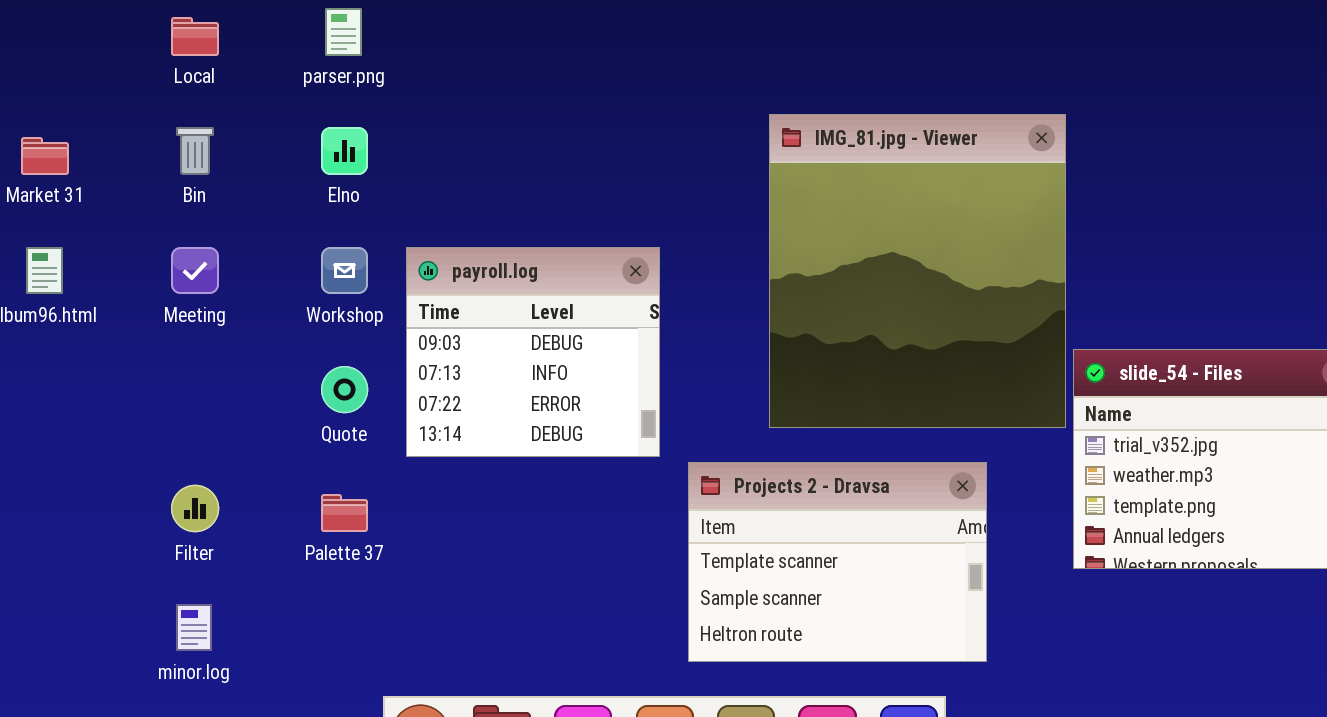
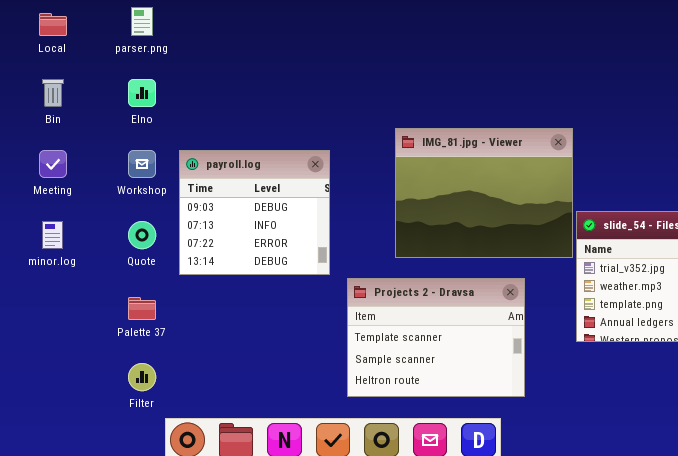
IMG_81.jpg - Viewer: [769,114,1066,428] -> [395,128,573,258], resized
Filter: [171,485,219,532] -> [128,363,156,391], moved
minor.log: [176,604,212,651] -> [42,221,63,249], moved

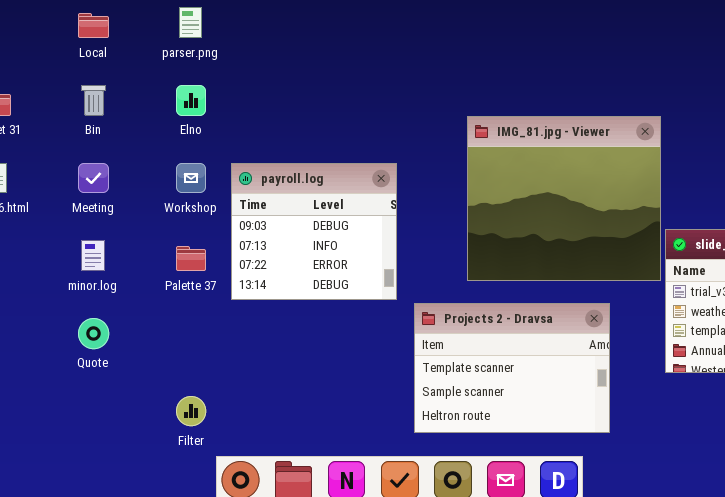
IMG_81.jpg - Viewer: [395,128,573,258] -> [467,116,661,281], resized
Quote: [128,221,156,249] -> [78,318,109,349], moved
Palette 37: [128,297,156,320] -> [176,246,206,271], moved

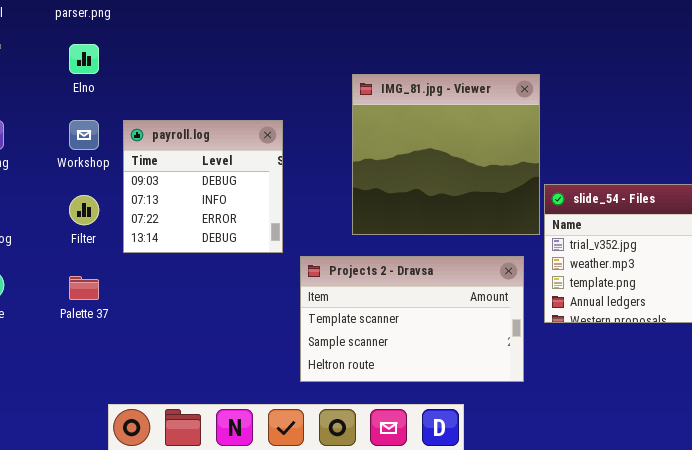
Palette 37: [176,246,206,271] -> [69,276,99,300], moved
Projects 2 - Dravsa: [414,303,610,433] -> [300,256,524,382], resized
Filter: [176,396,206,426] -> [69,195,99,225], moved

